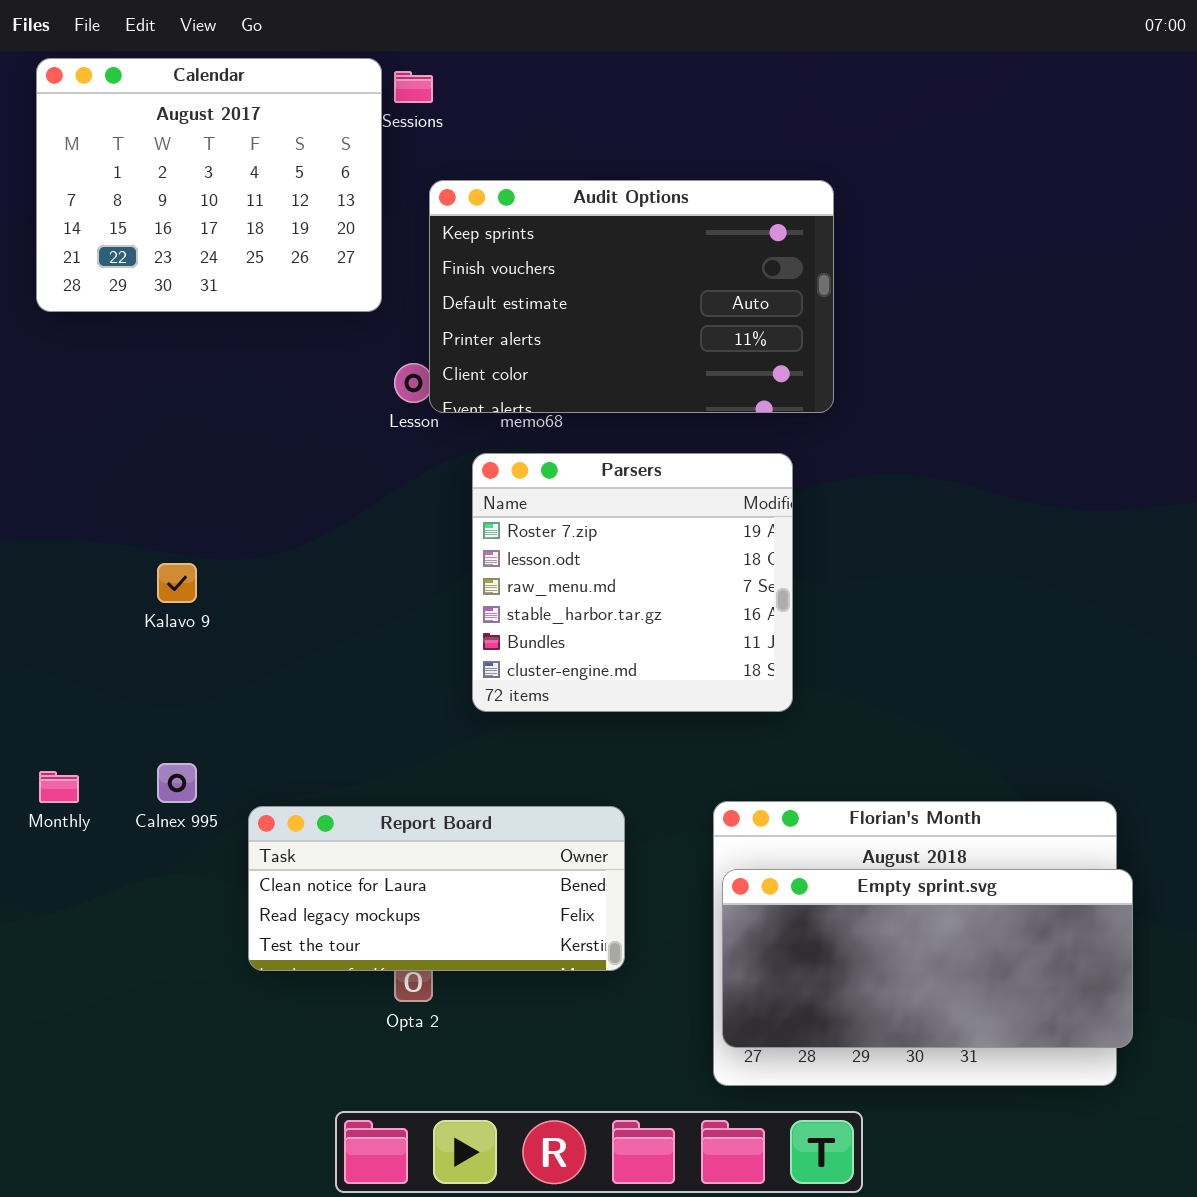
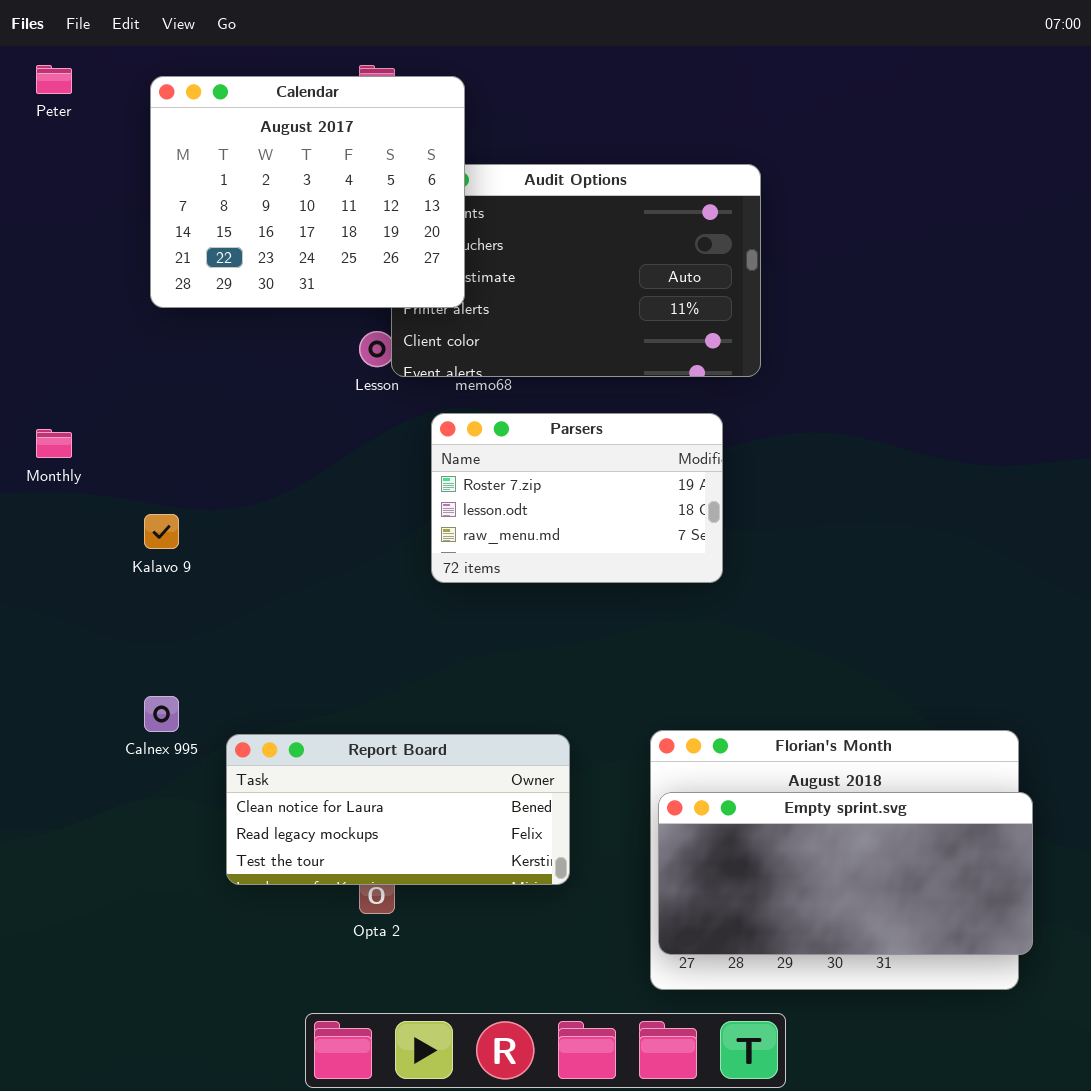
Calendar: [36,58,382,312] -> [150,76,465,308], moved
Parsers: [472,453,793,712] -> [431,413,723,583], resized
Monthly: [39,771,79,803] -> [36,429,72,458], moved

